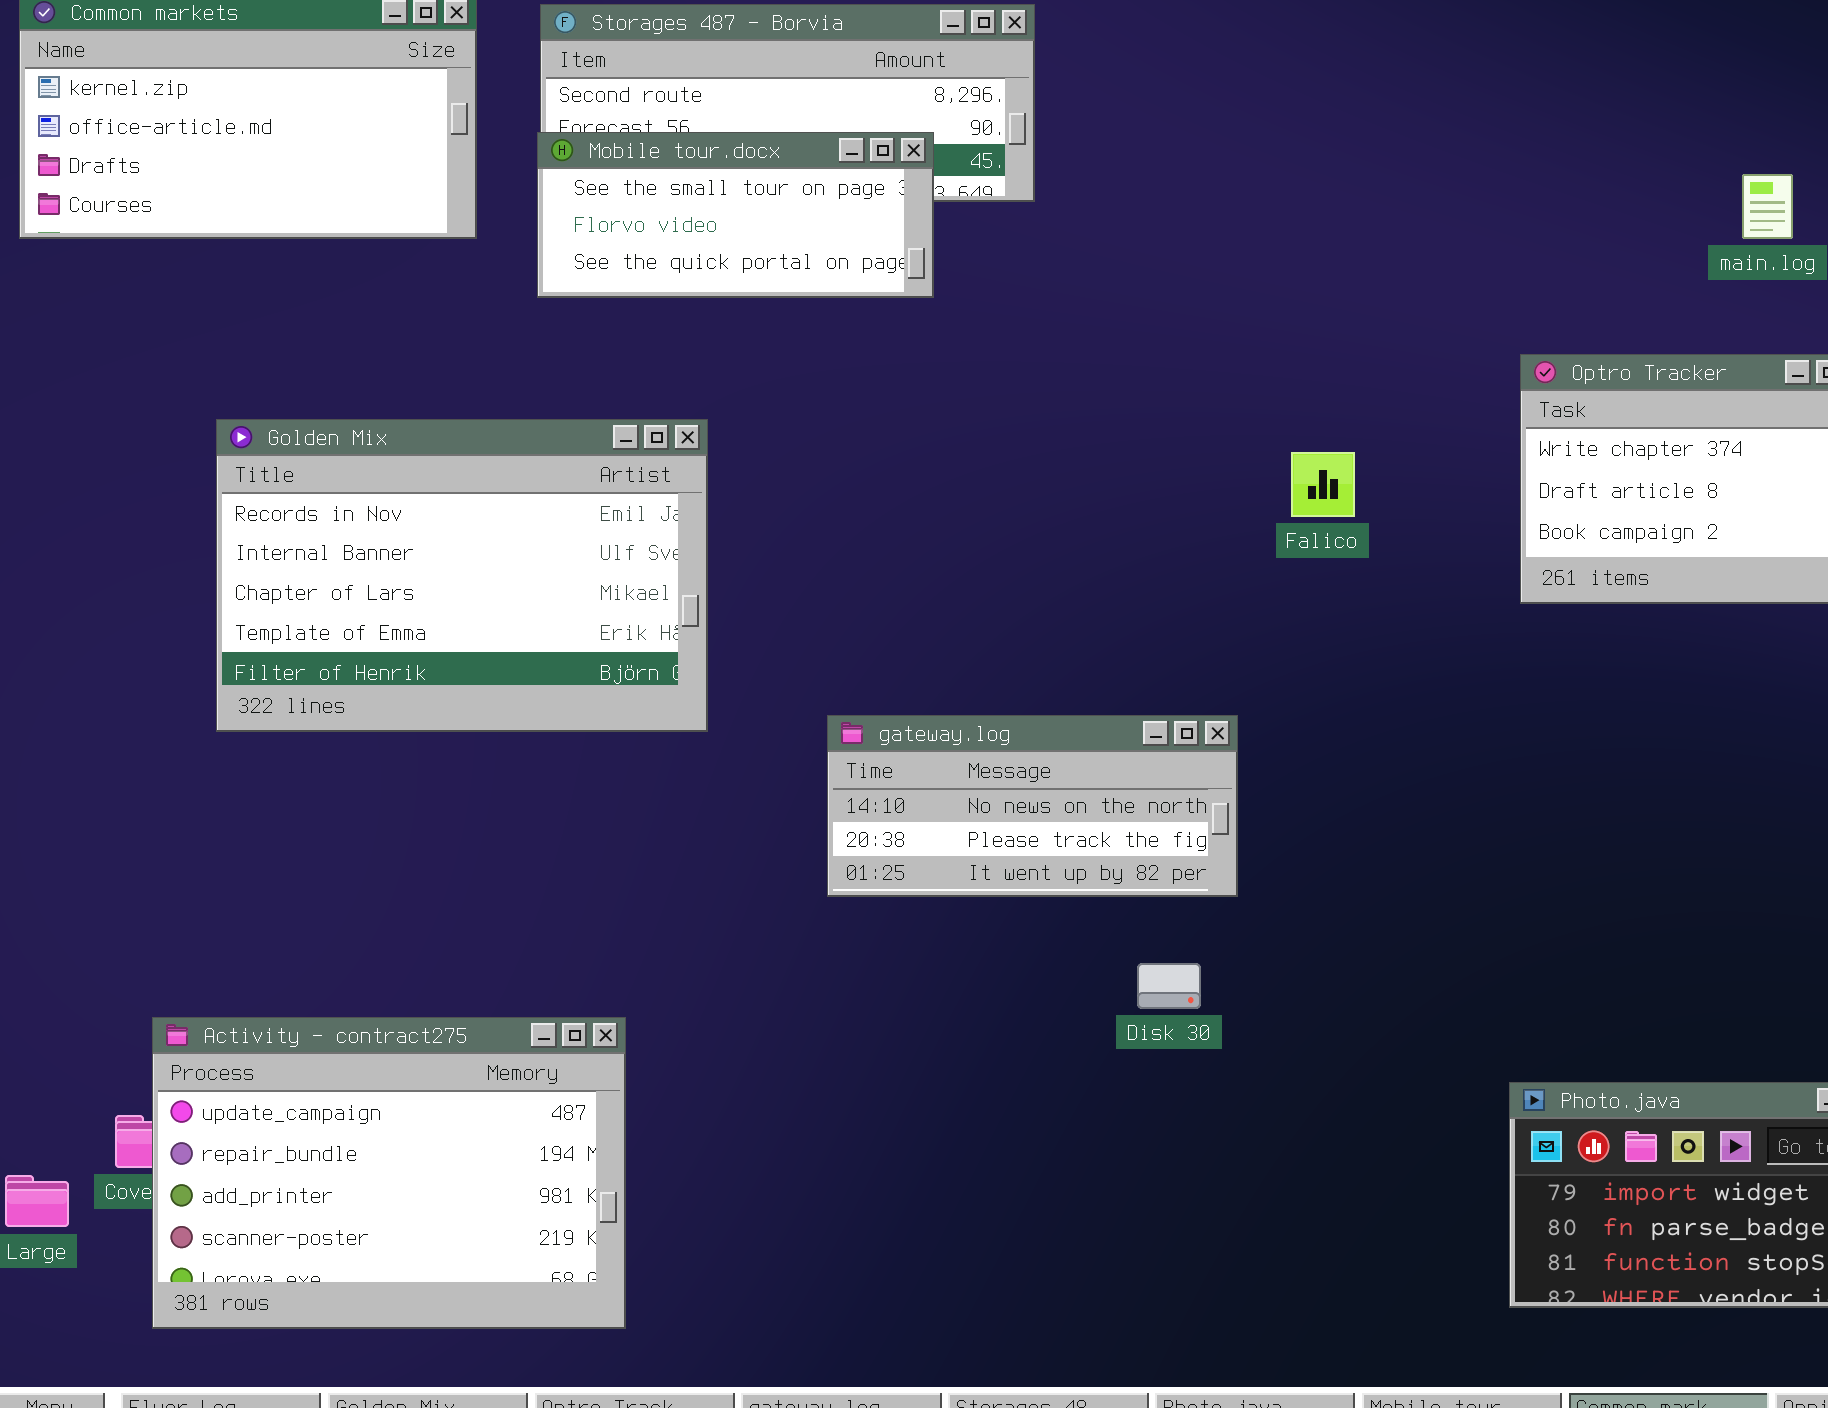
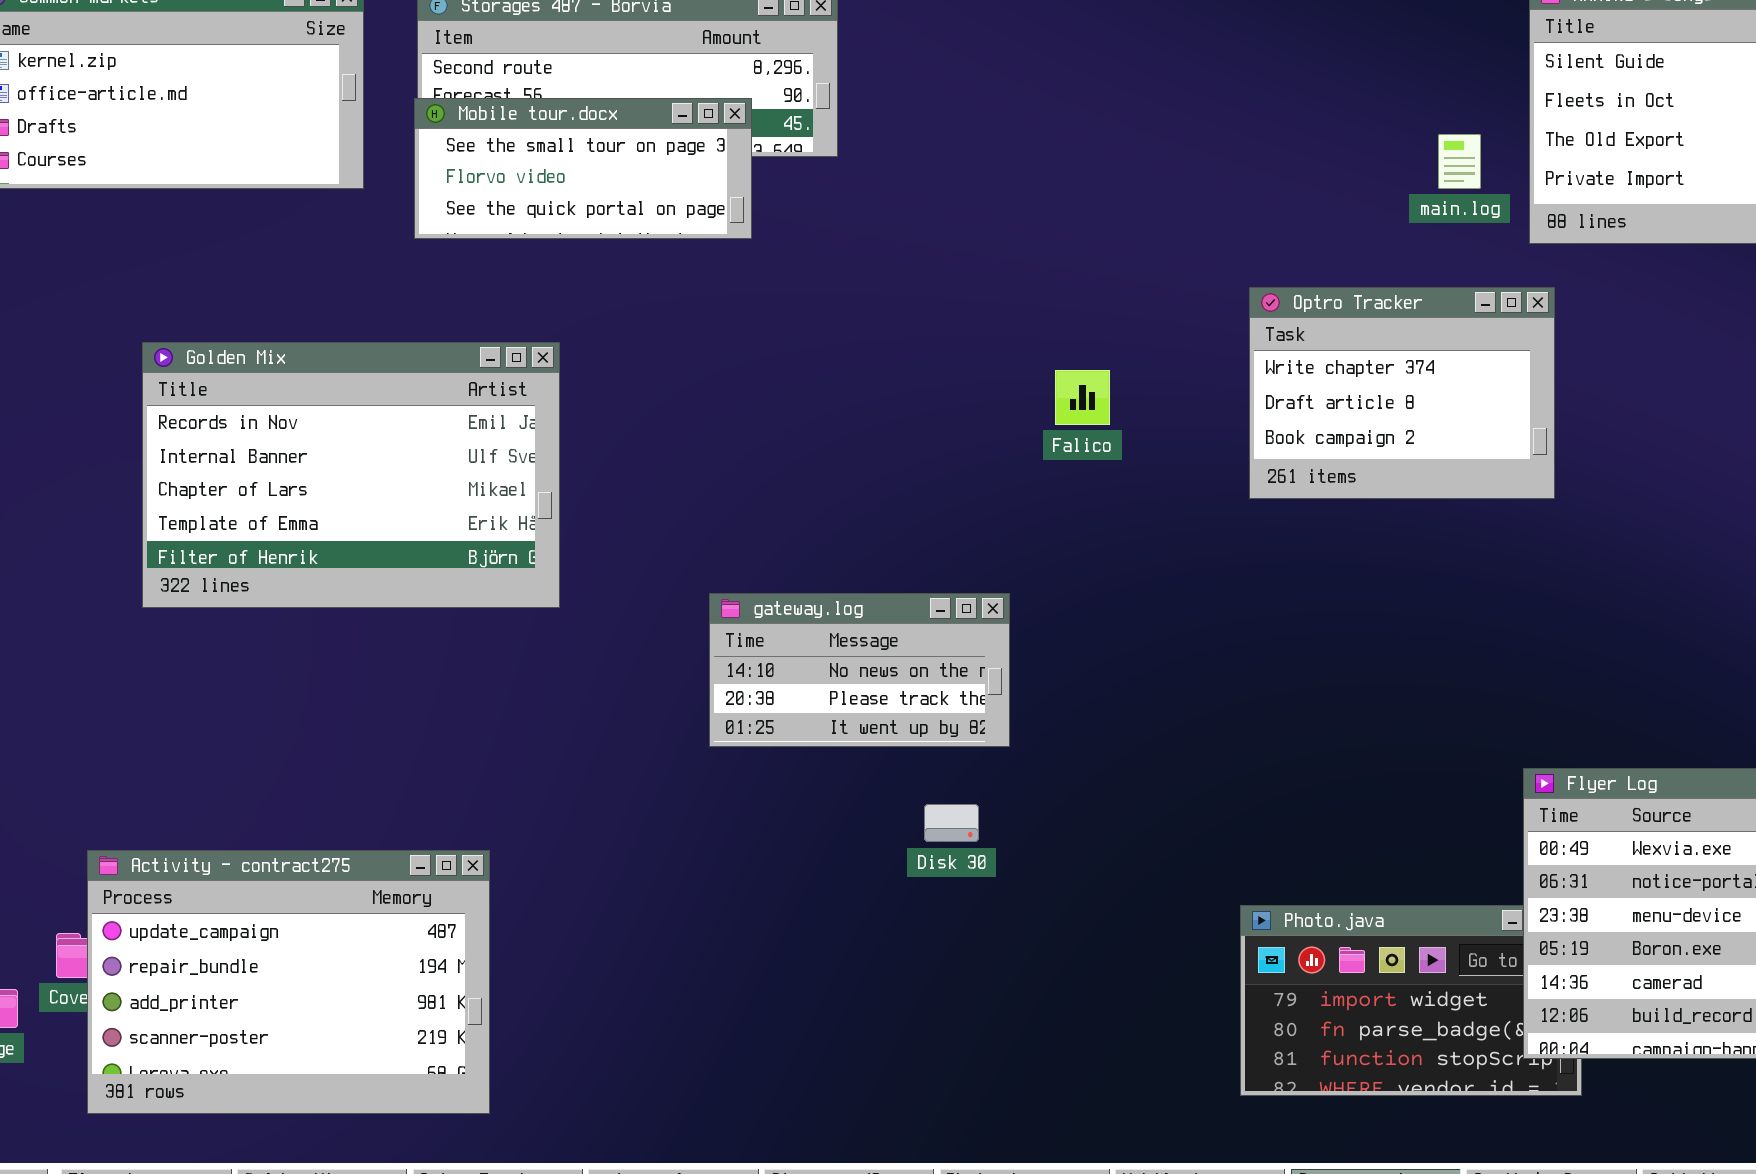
gateway.log: [827,715,1238,897] -> [709,593,1010,747], resized

